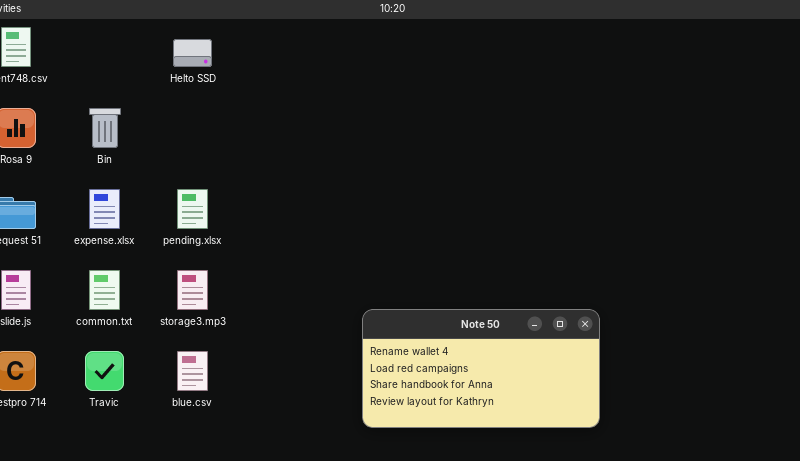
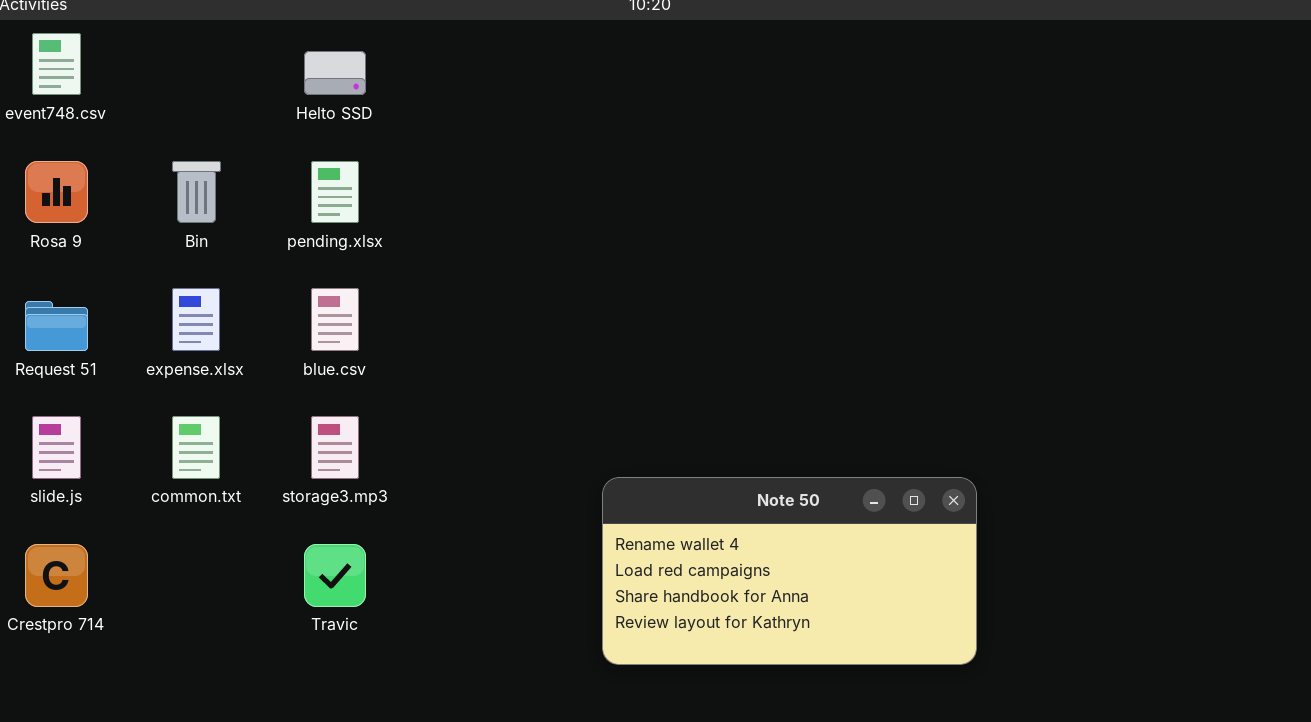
pending.xlsx: [177,189,208,229] -> [311,161,359,223], moved
Travic: [85,351,124,391] -> [304,544,366,607], moved
blue.csv: [177,351,208,391] -> [311,288,359,351], moved

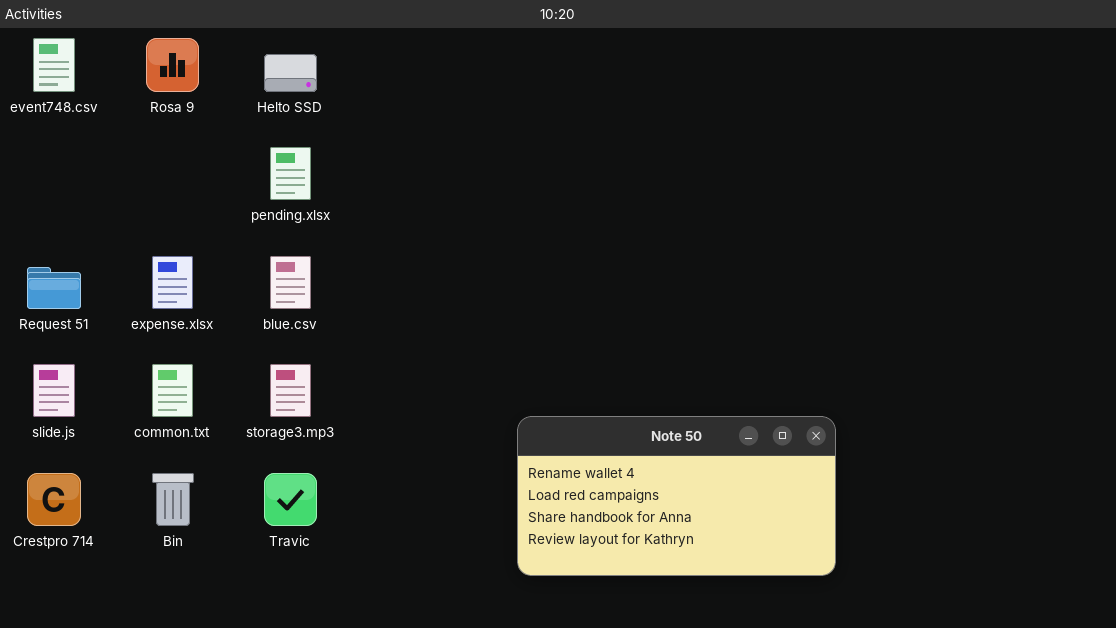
Rosa 9: [25,161,88,223] -> [146,38,199,92], moved
Bin: [172,161,221,223] -> [152,473,194,526], moved

